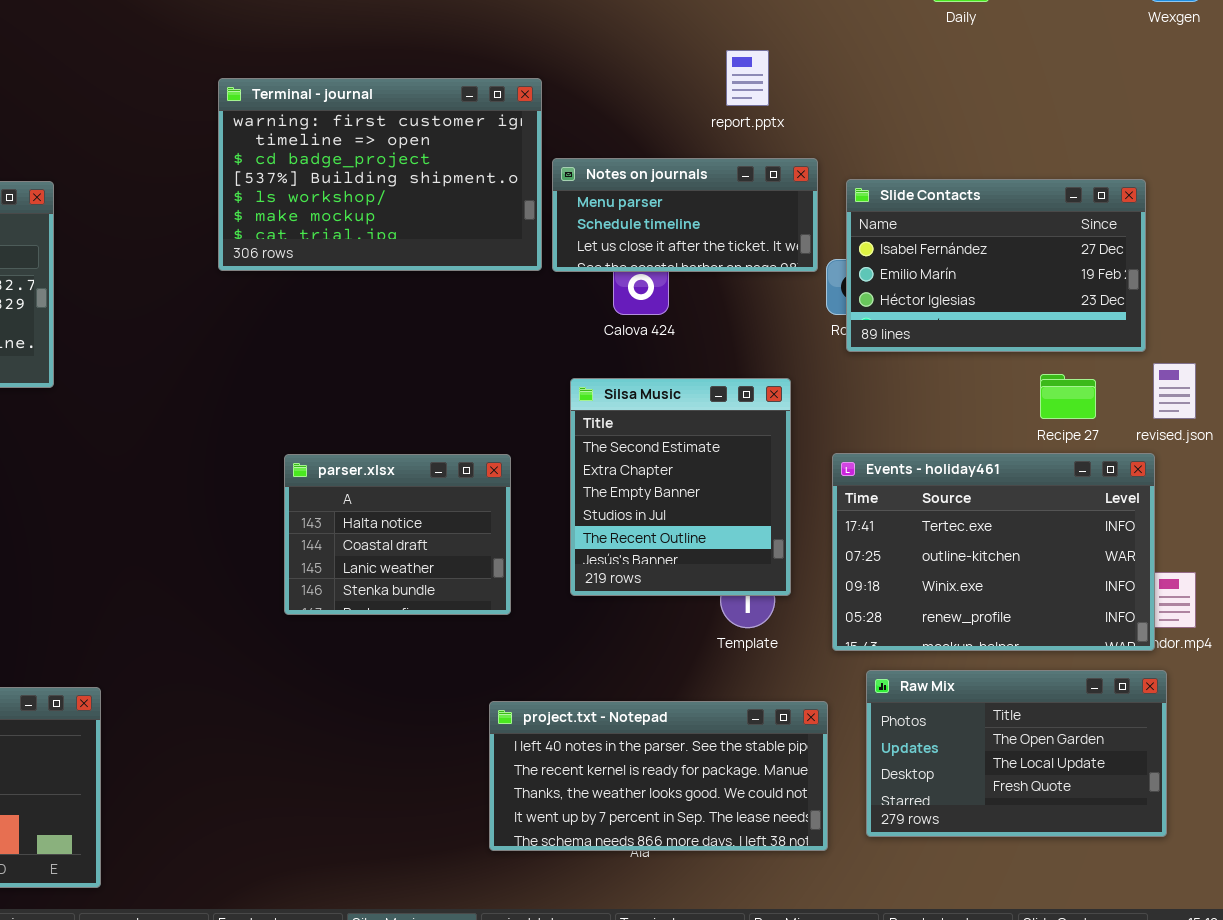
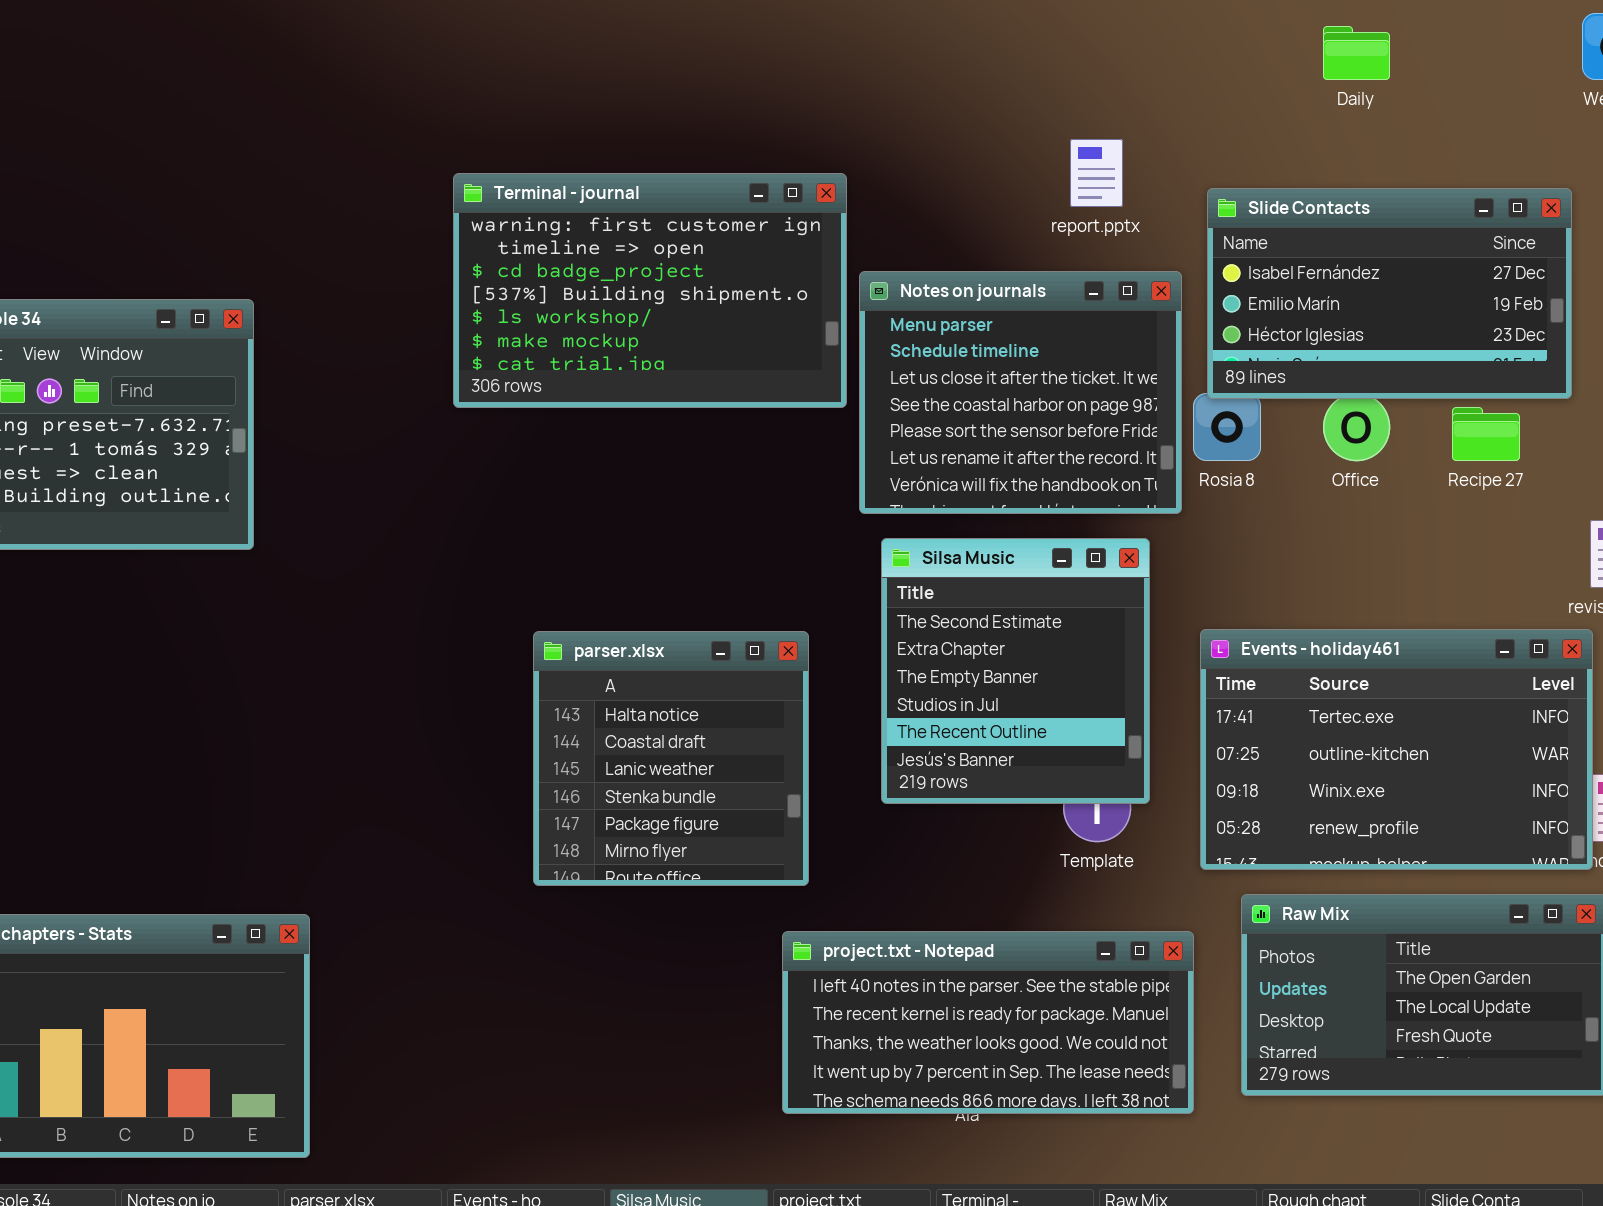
Notes on journals: [552,158,818,272] -> [859,271,1182,514], resized
Slide Contacts: [846,179,1146,352] -> [1207,188,1572,399], moved
Recipe 27: [1040,374,1096,419] -> [1452,407,1520,461], moved
parser.xlsx: [284,454,511,615] -> [533,631,809,886], resized

